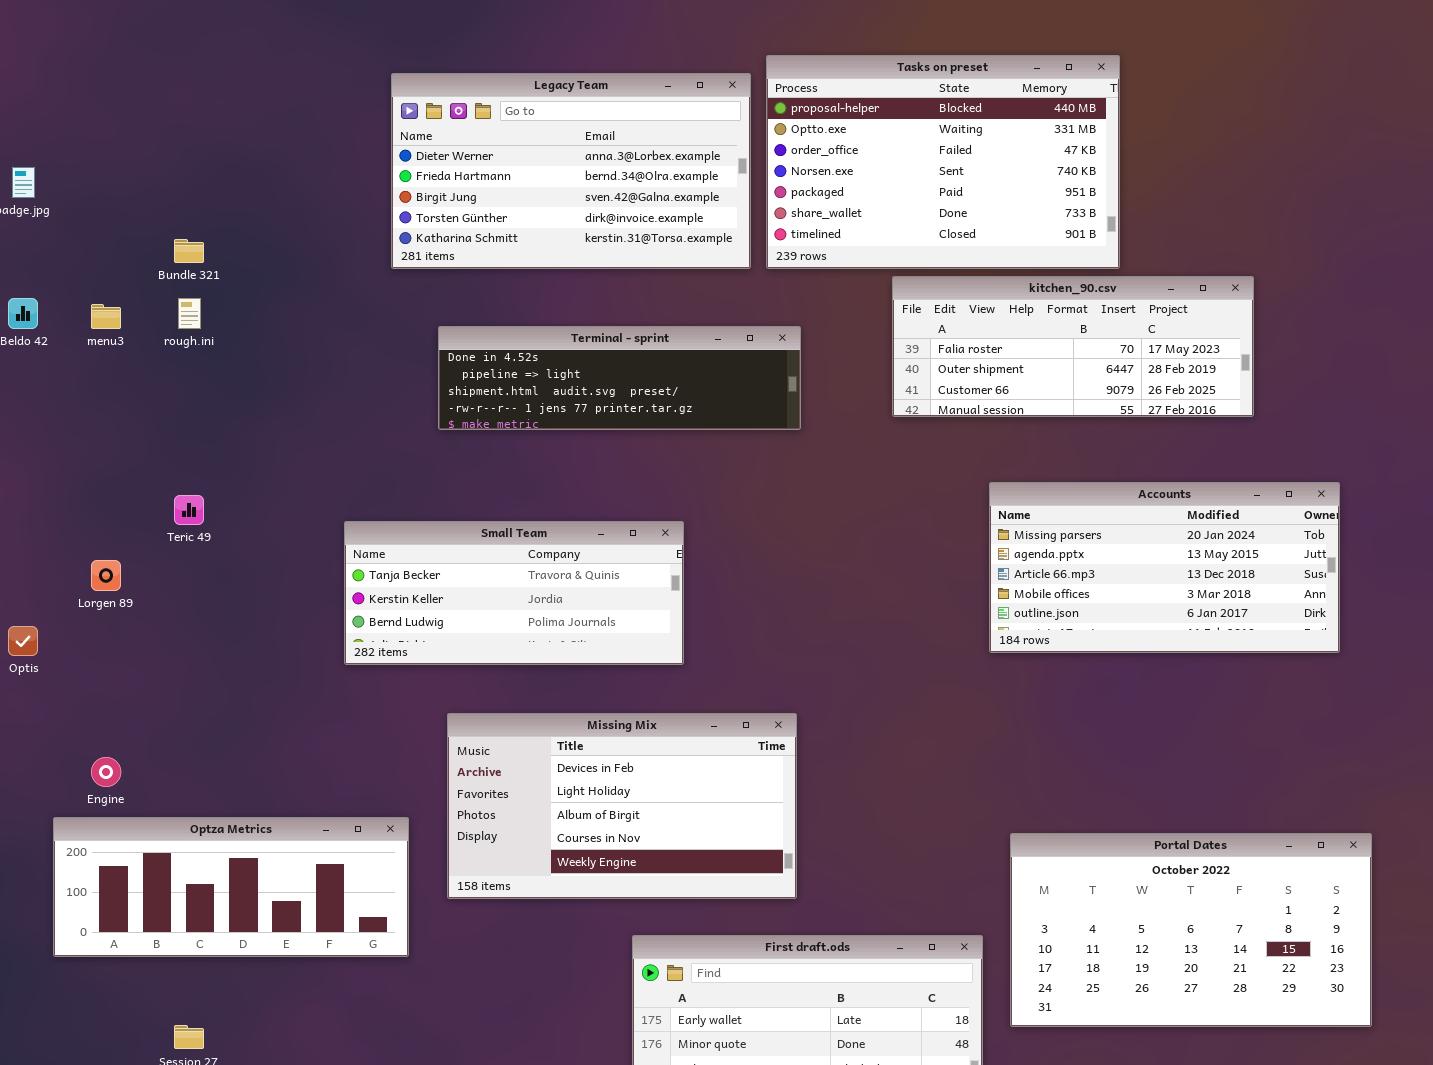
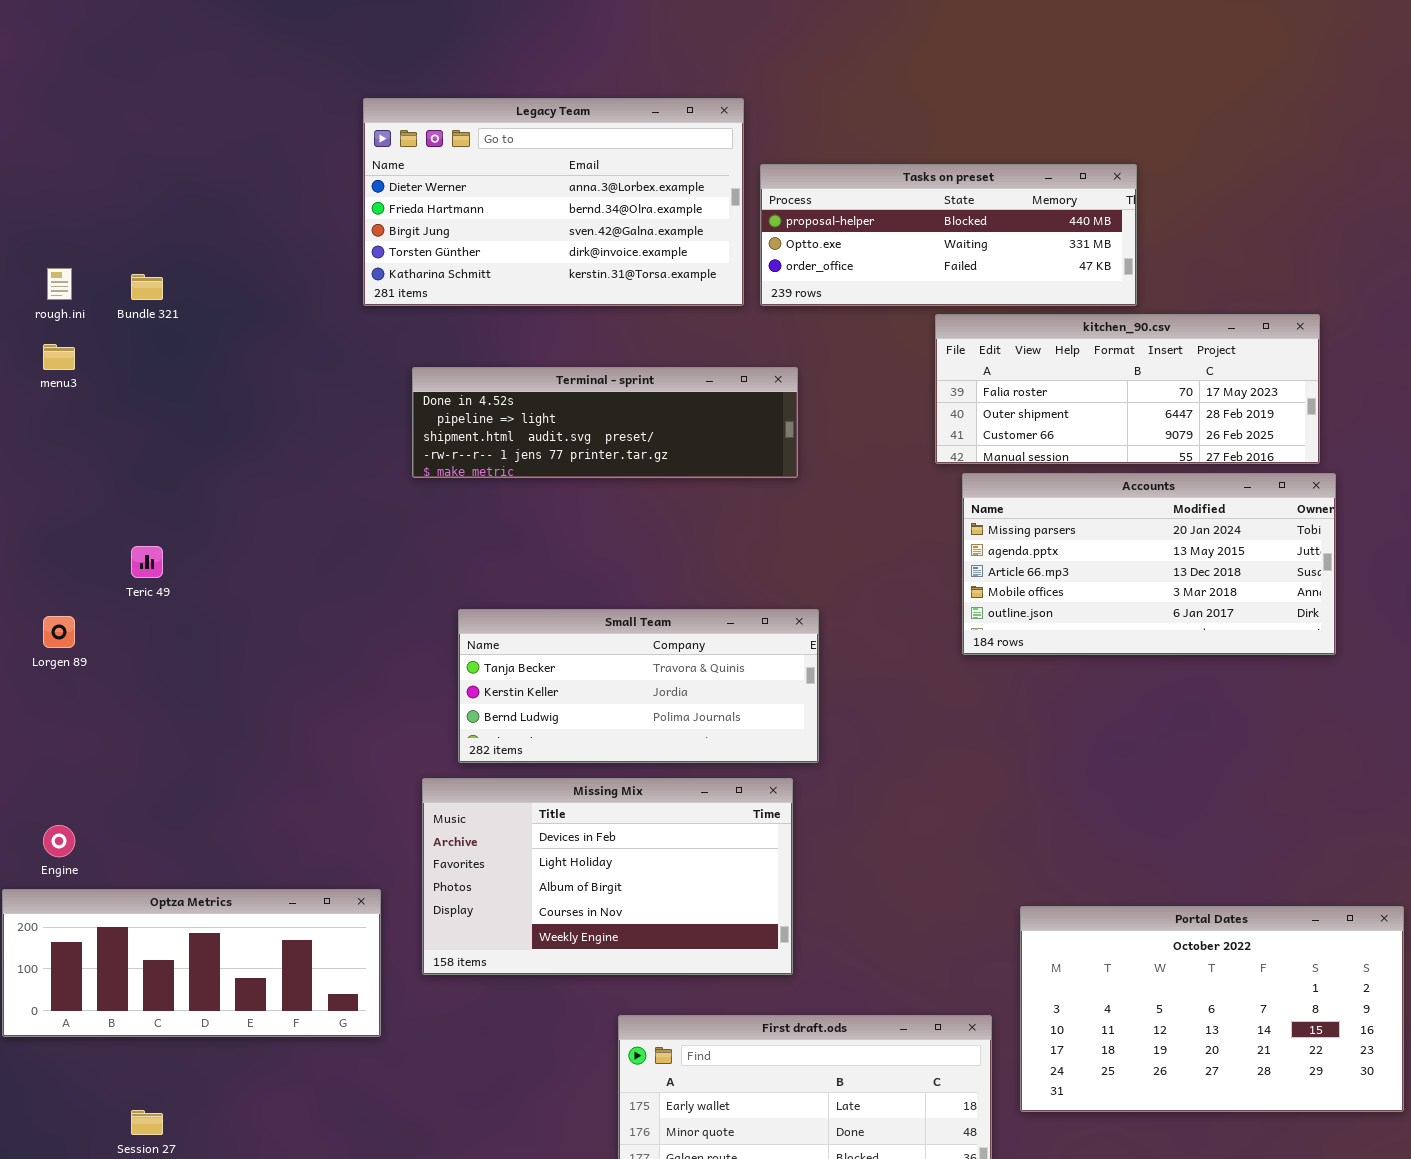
Tasks on preset: [766,55,1120,269] -> [760,164,1137,306], resized
kitchen_90.csv: [892,276,1254,417] -> [935,314,1320,464], moved
rough.ini: [178,298,201,329] -> [47,268,72,300], moved
Accounts: [989,482,1340,653] -> [962,473,1336,655], moved
Small Team: [344,521,684,665] -> [458,609,819,763], moved

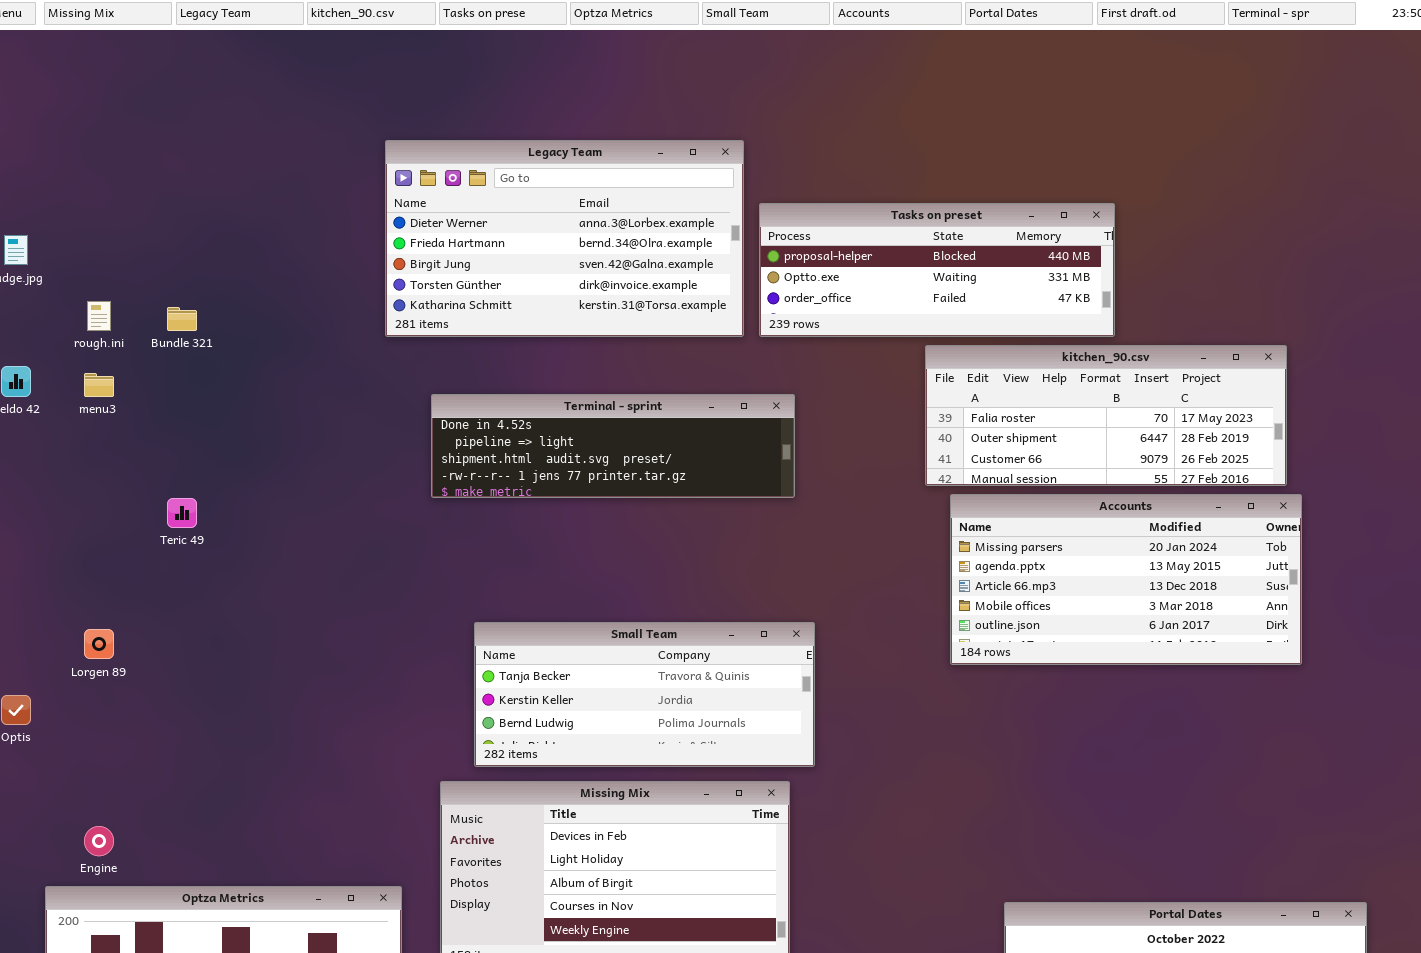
Teric 49: [131,546,163,578] -> [167,498,197,528], moved

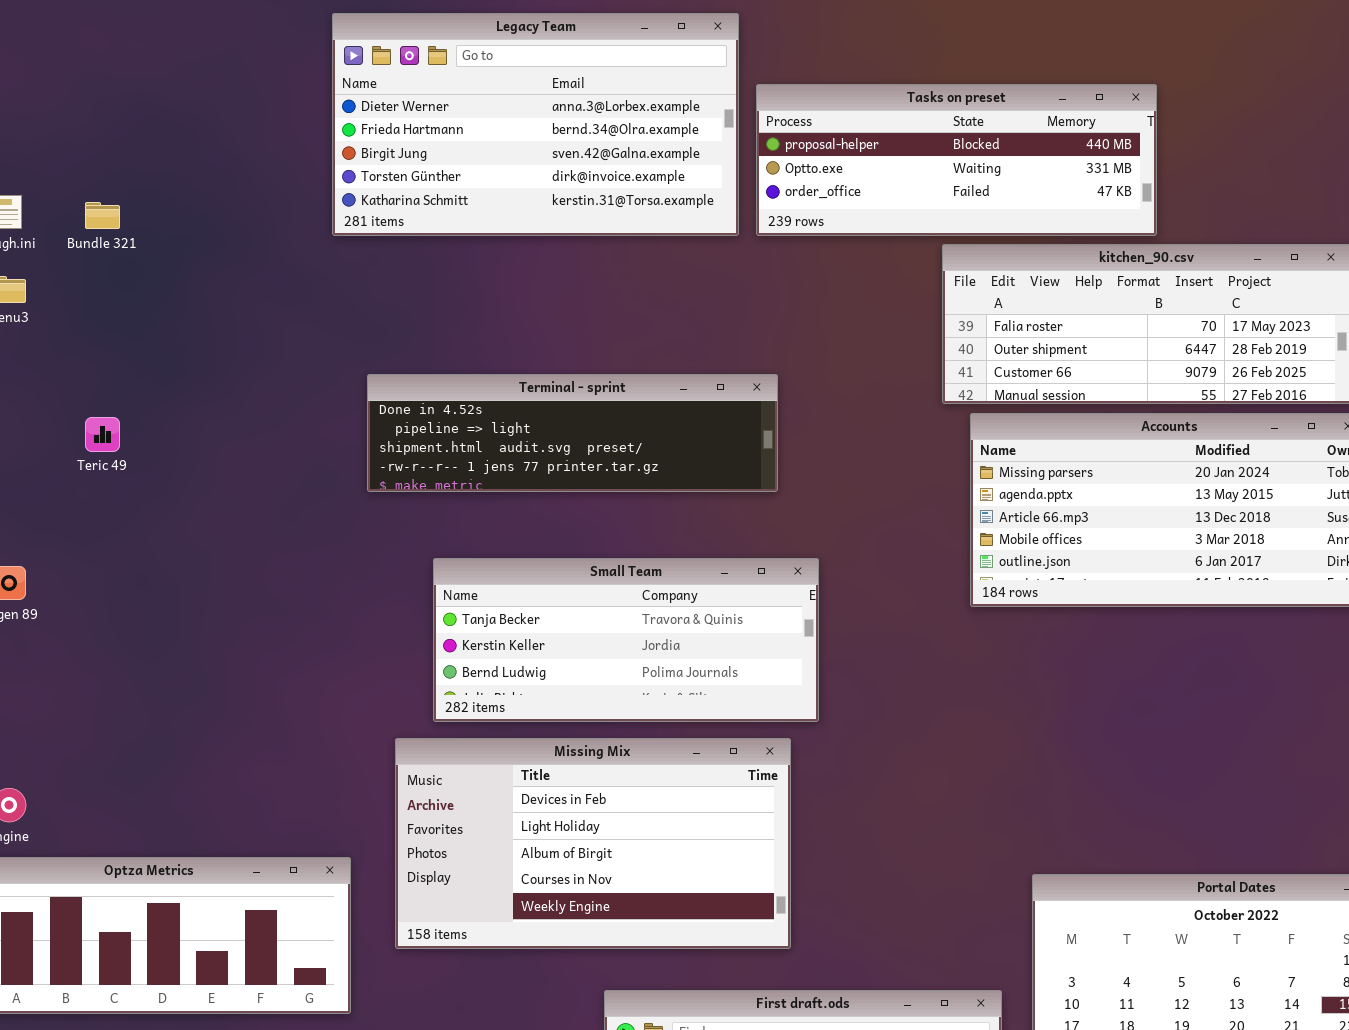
Terminal - sprint: [431,394,795,498] -> [367,374,778,492], moved

